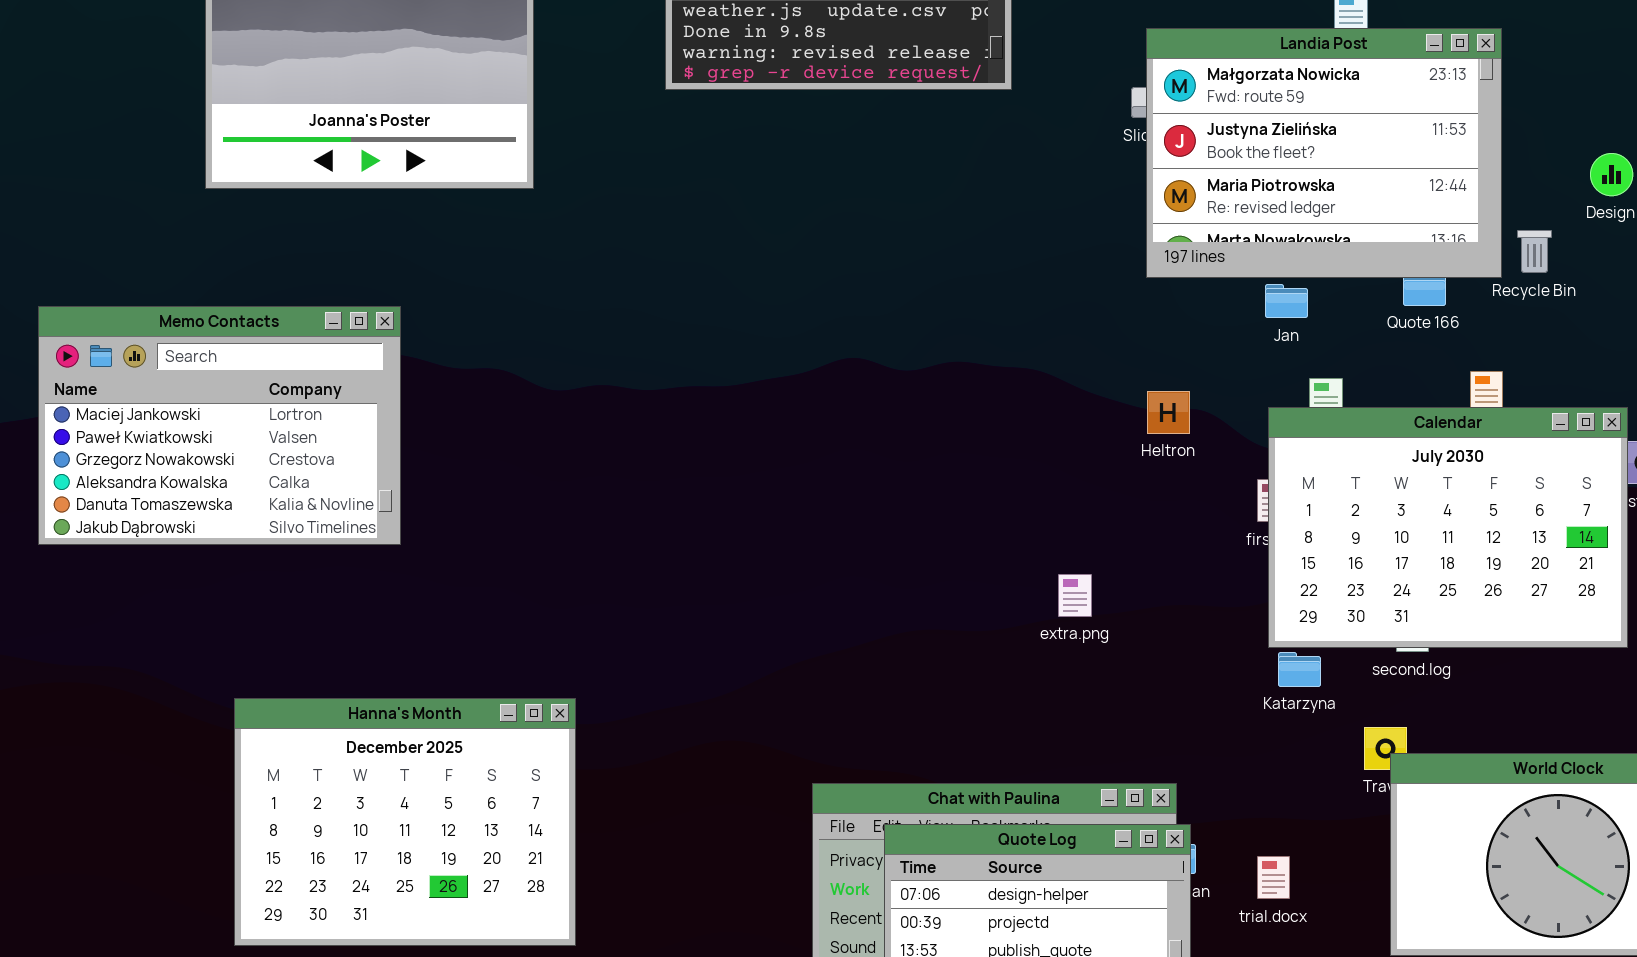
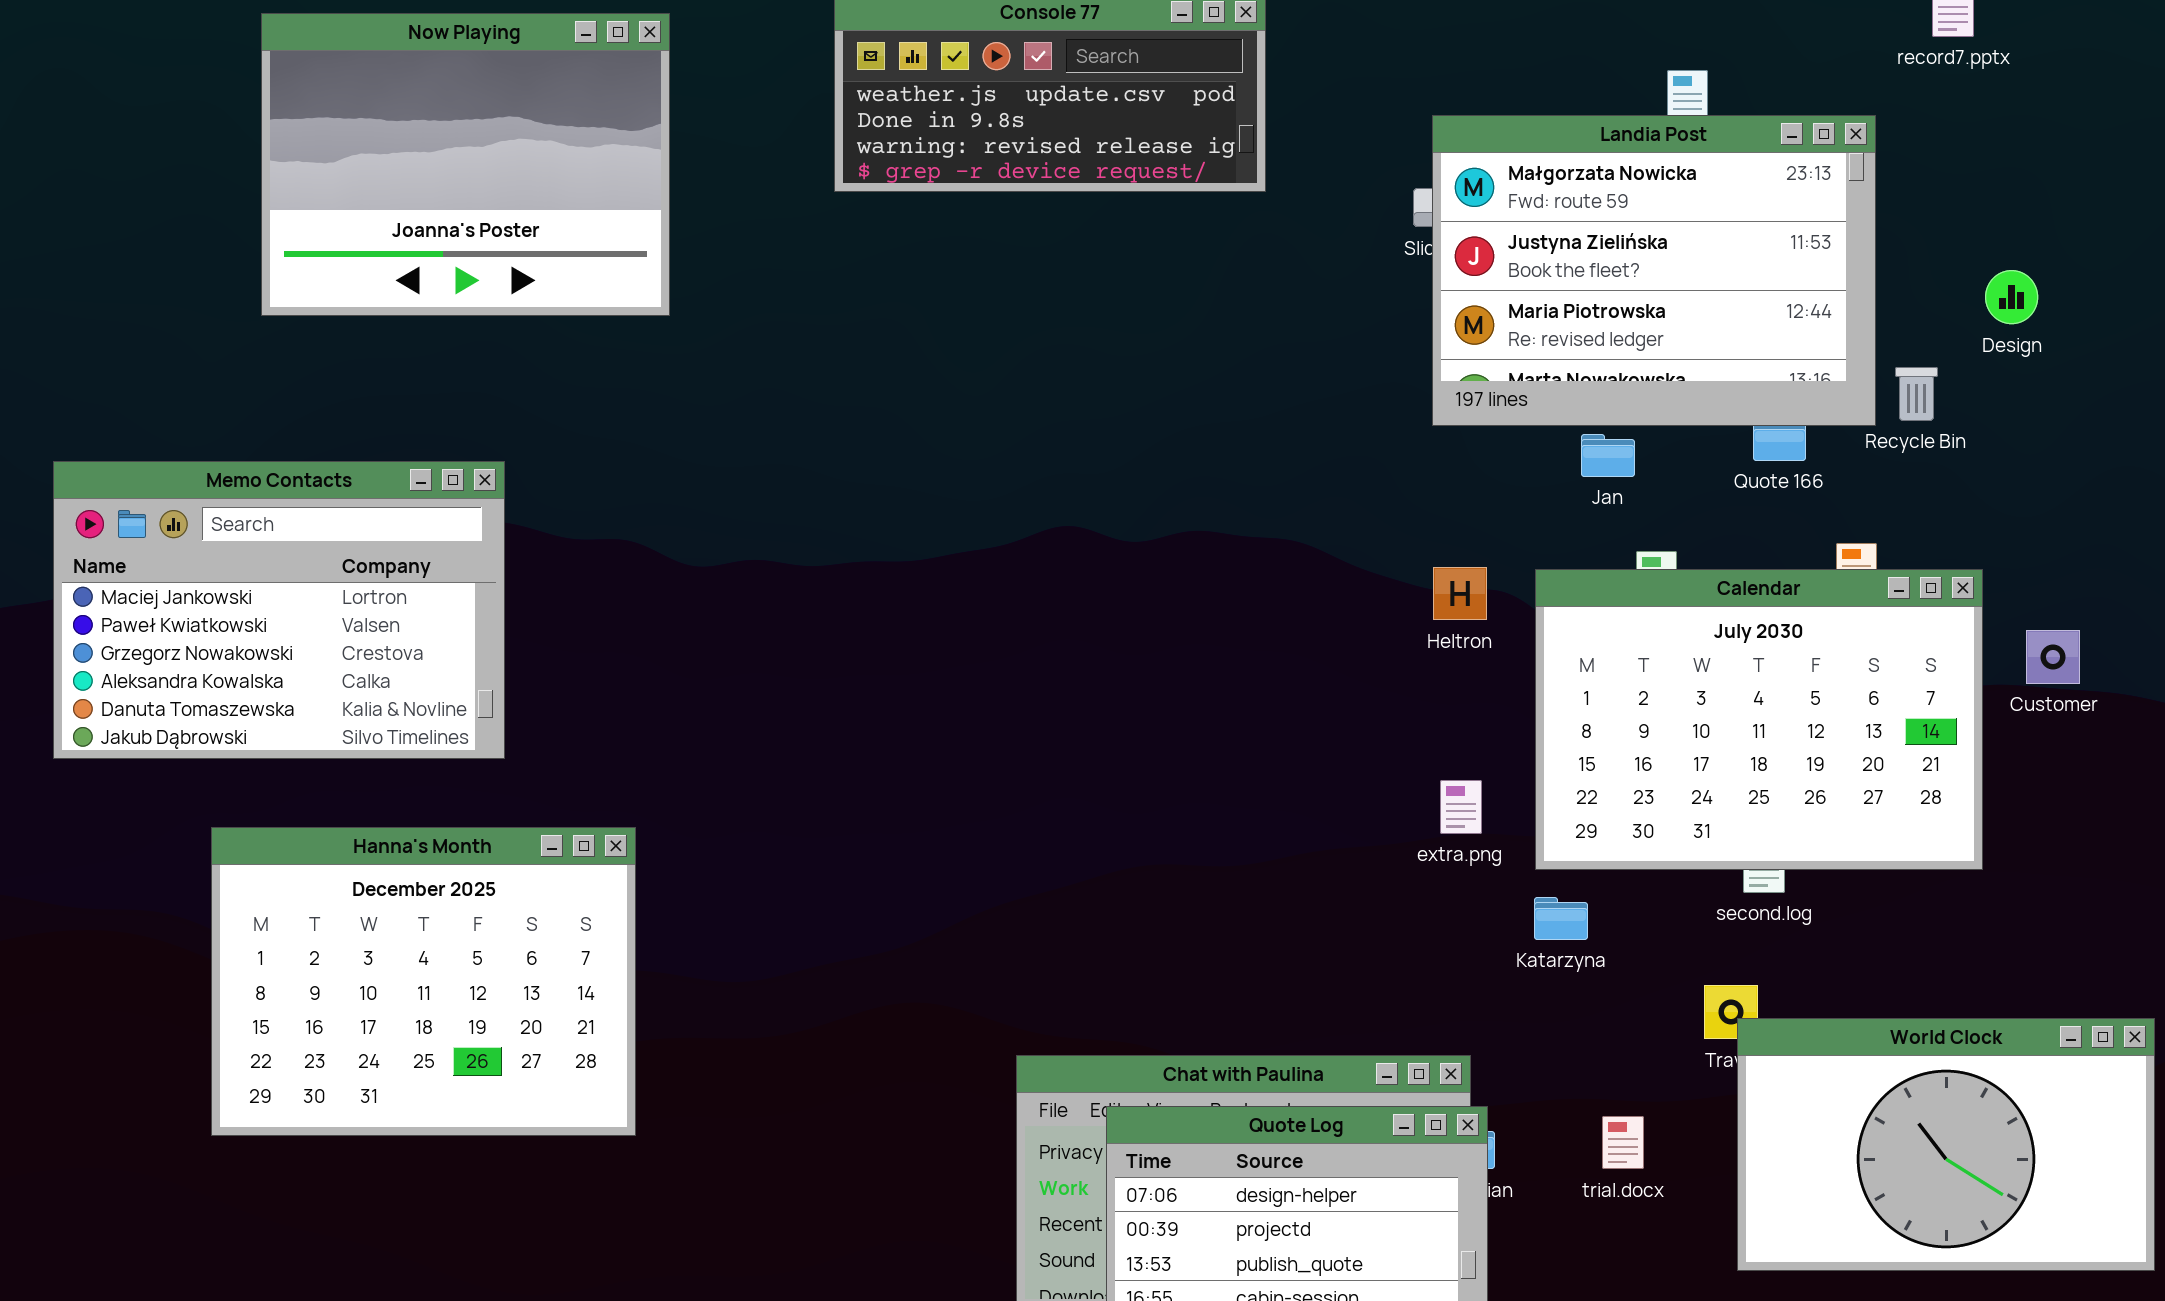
Calendar: [1268,407,1628,648] -> [1535,569,1983,870], moved
extra.png: [1058,574,1092,617] -> [1440,780,1482,834], moved
Katarzyna: [1278,652,1321,687] -> [1534,897,1588,940], moved
Hanna's Month: [234,698,576,946] -> [211,827,636,1136], moved
trial.docx: [1257,856,1290,899] -> [1602,1116,1644,1169], moved

